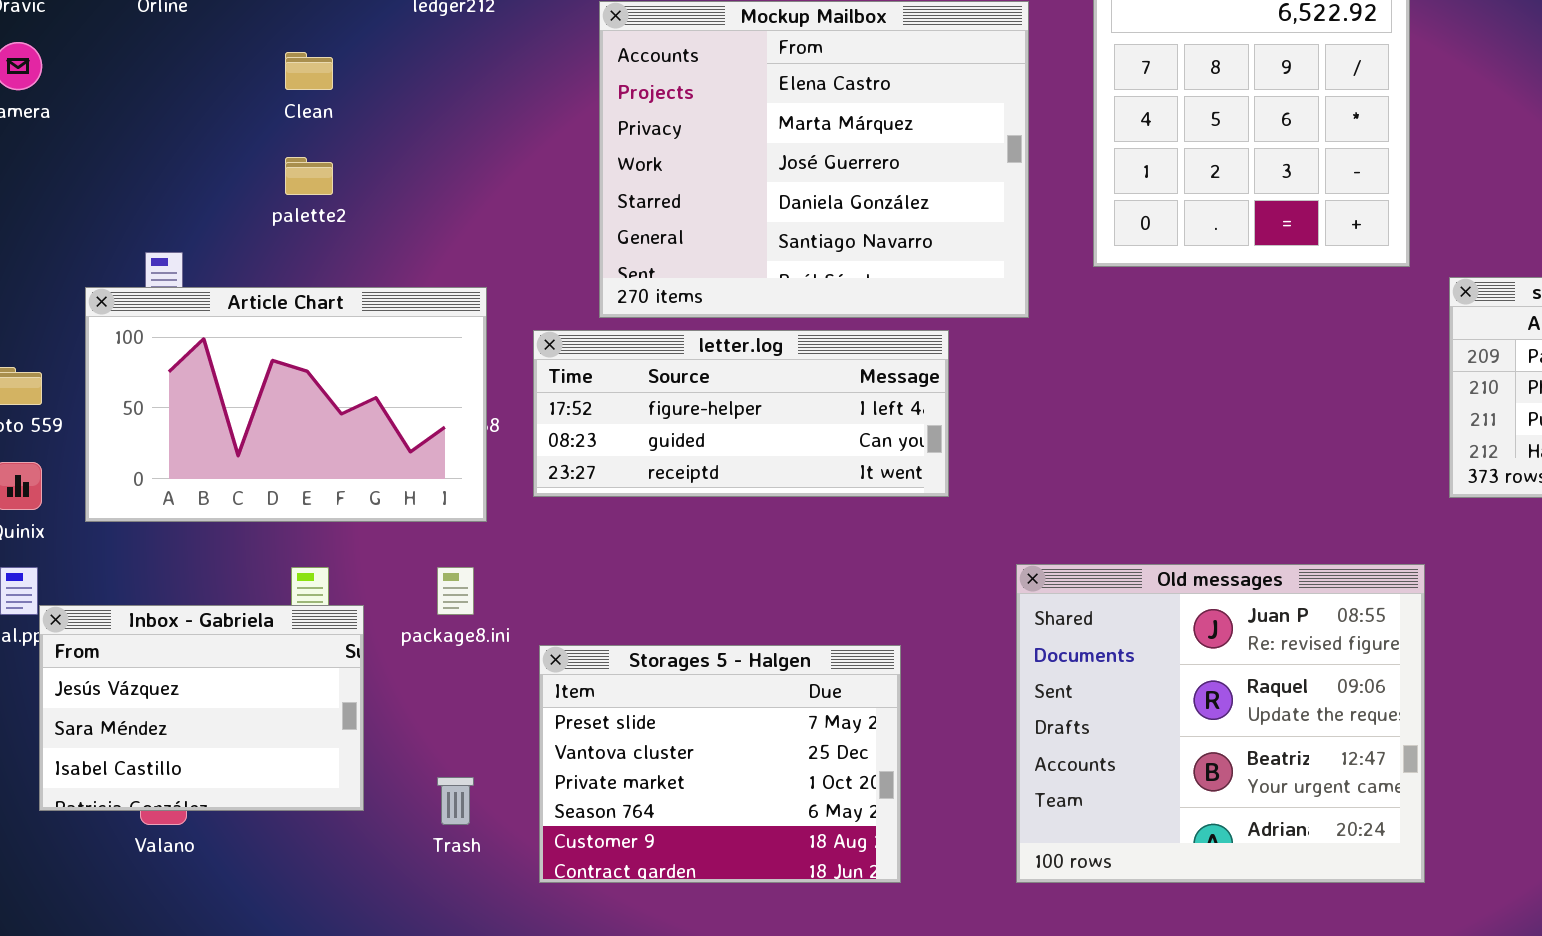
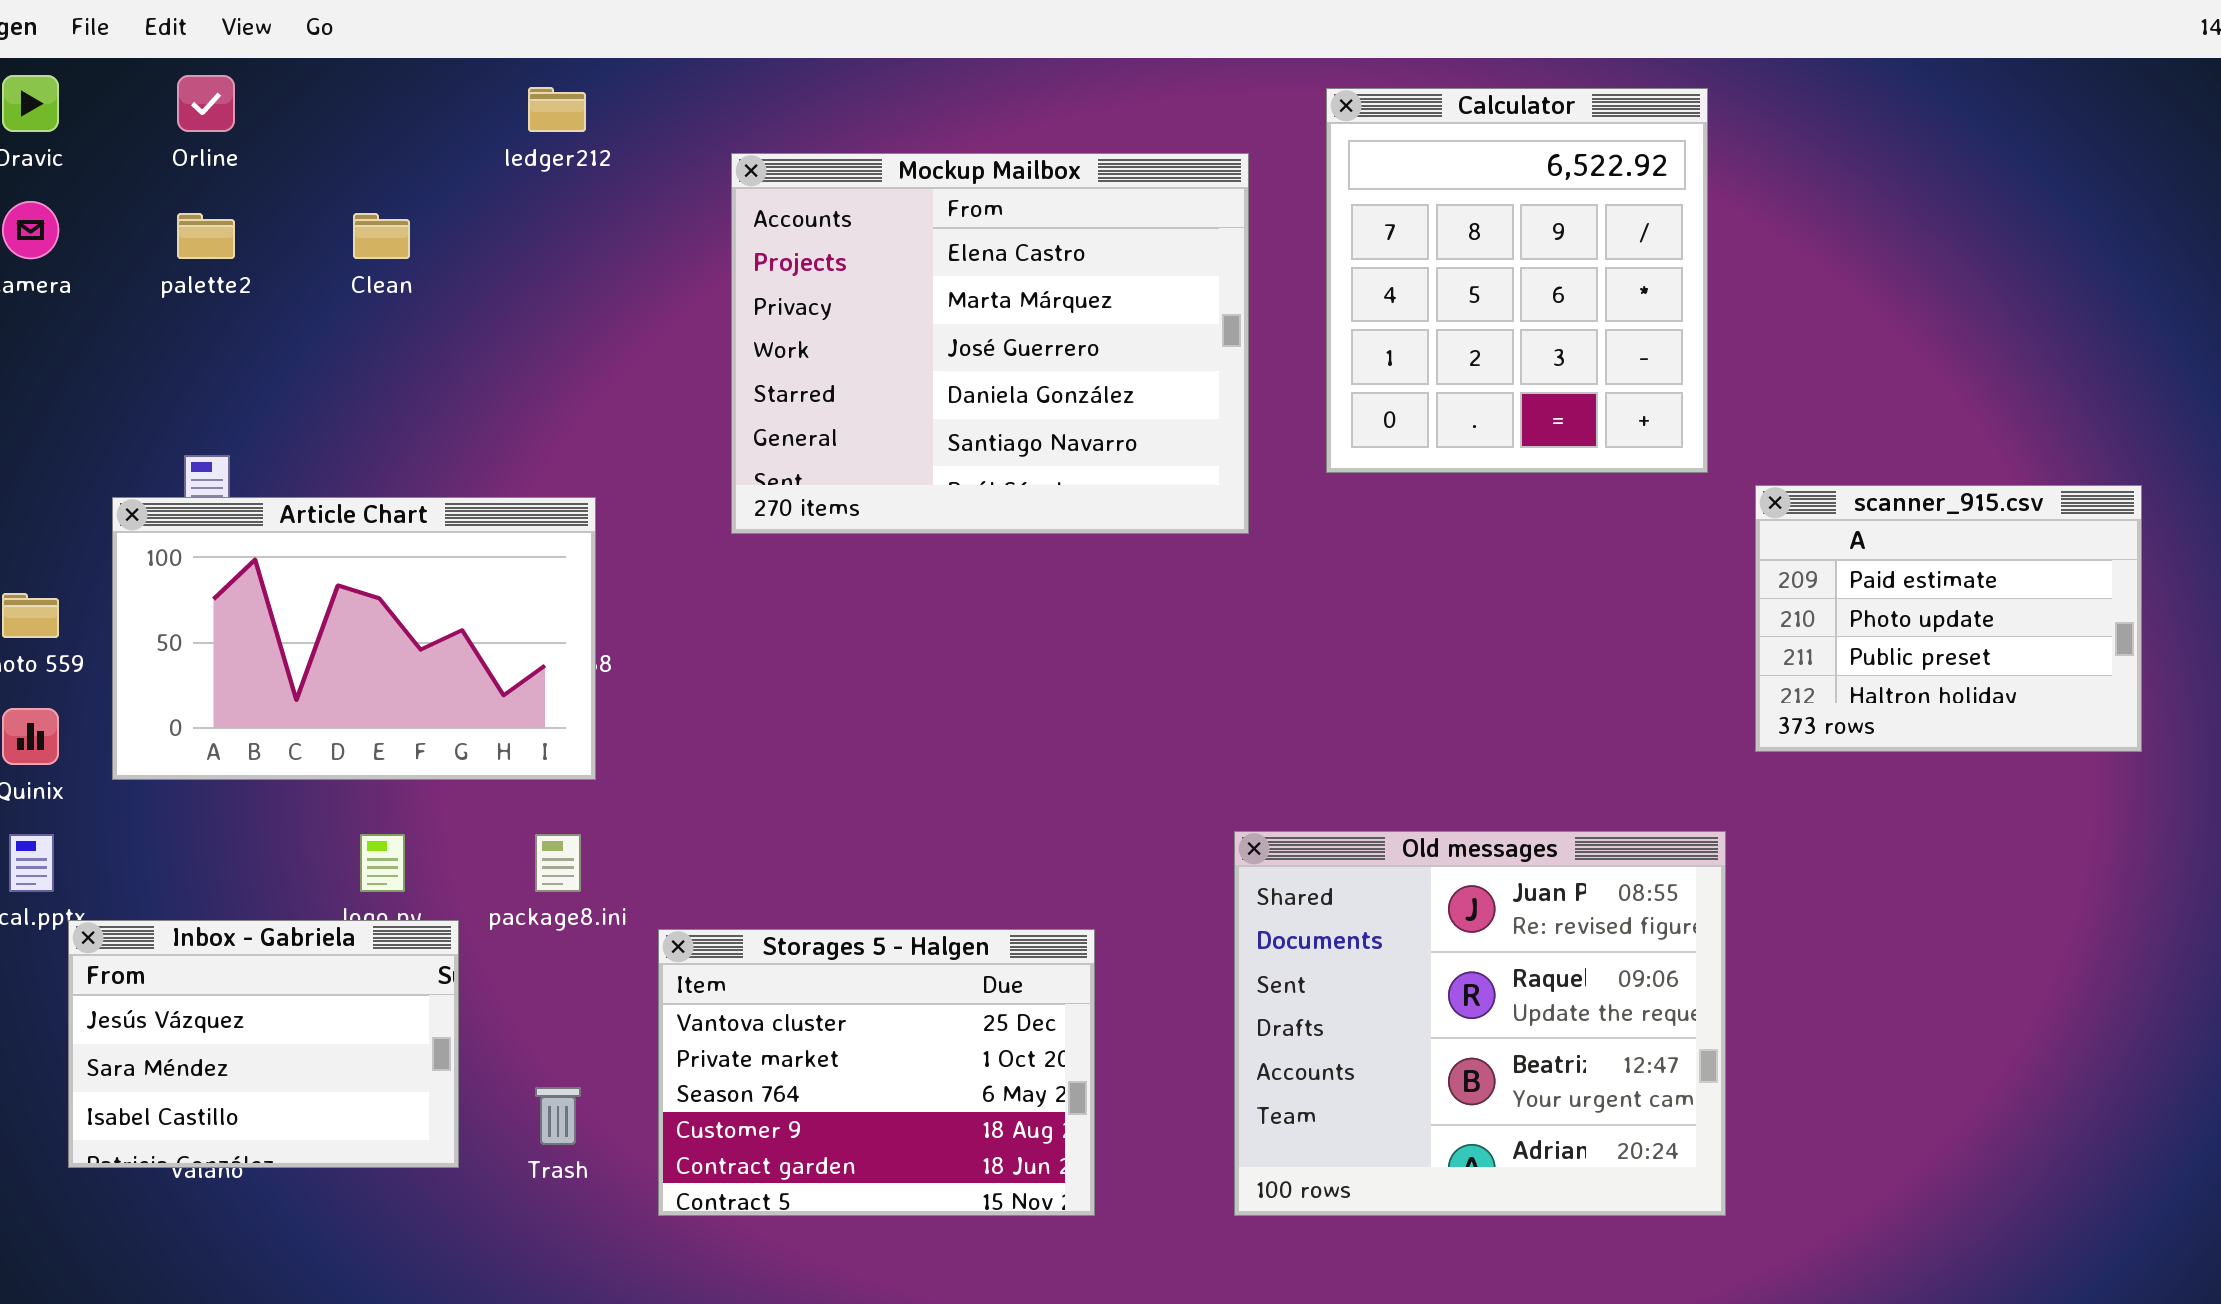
palette2: [285,157,333,195] -> [177,213,235,259], moved
letter.log: [533,330,949,497] -> none, closed
Inbox - Gabriela: [39,605,364,811] -> [68,920,459,1168], moved
Storages 5 - Halgen: [539,645,901,883] -> [658,929,1095,1216], scrolled down 1 row

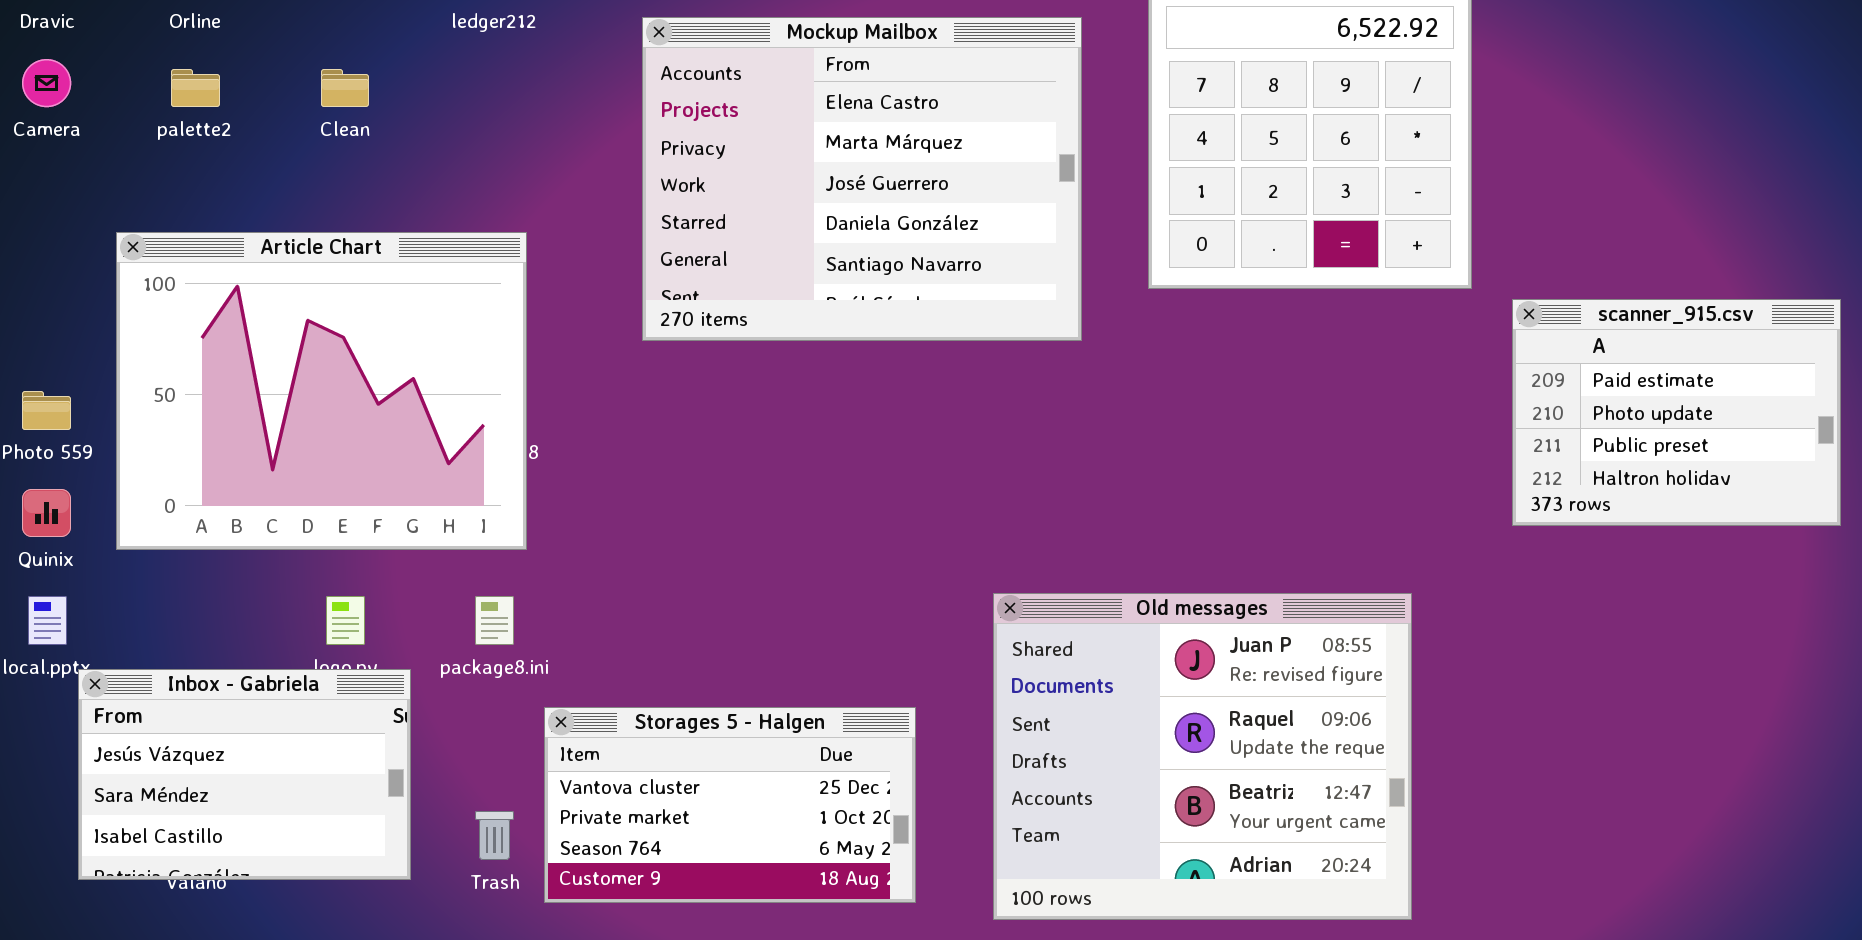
Article Chart: [112,497,596,780] -> [116,232,527,550], resized
Old messages: [1234,831,1726,1216] -> [993,593,1412,920], moved
Storages 5 - Halgen: [658,929,1095,1216] -> [544,707,916,903], moved, resized

